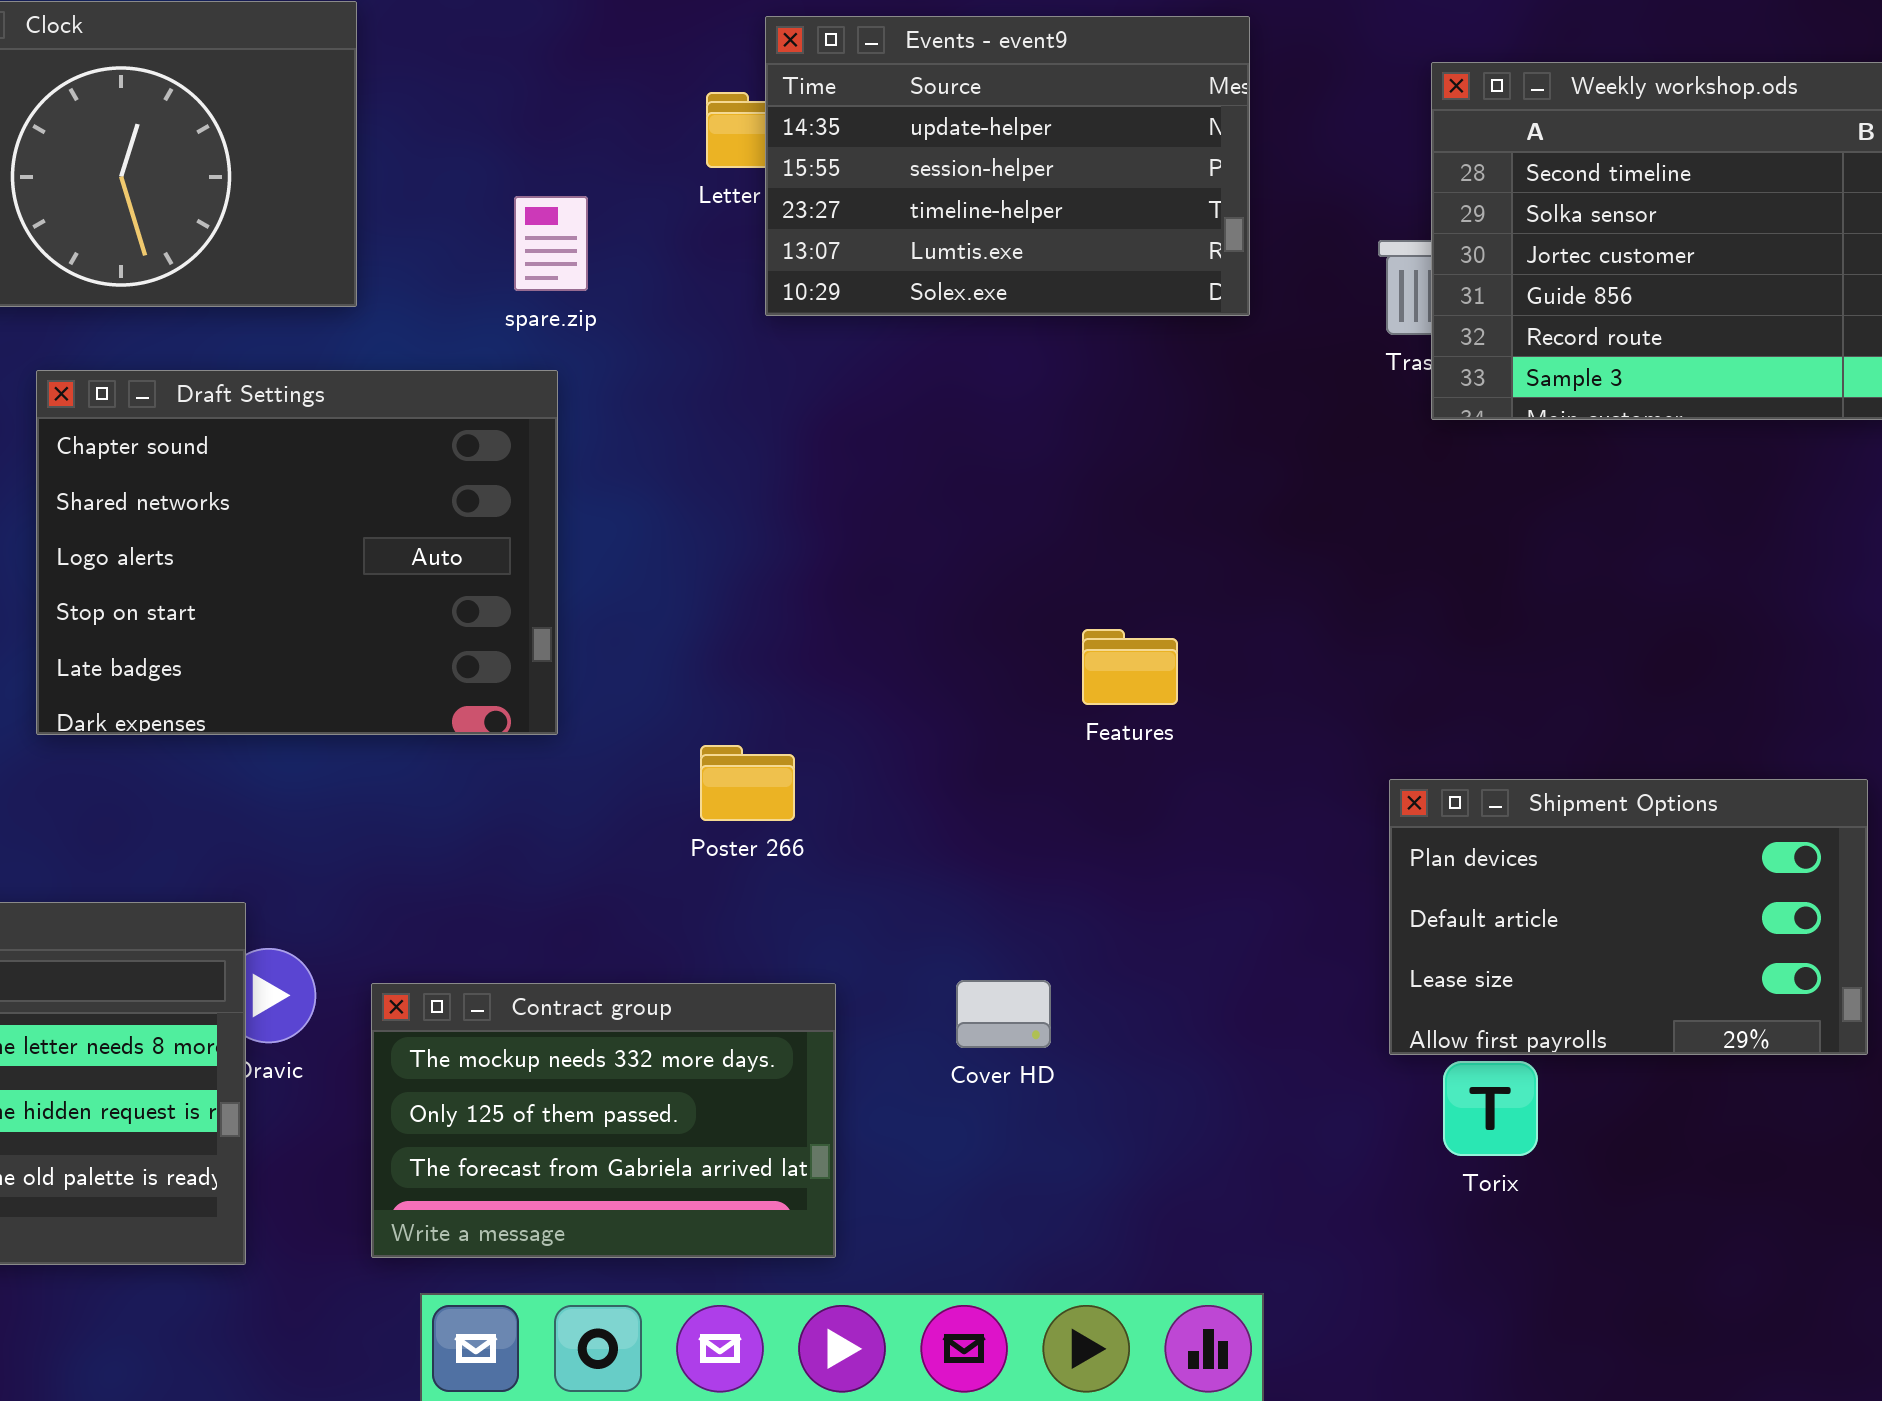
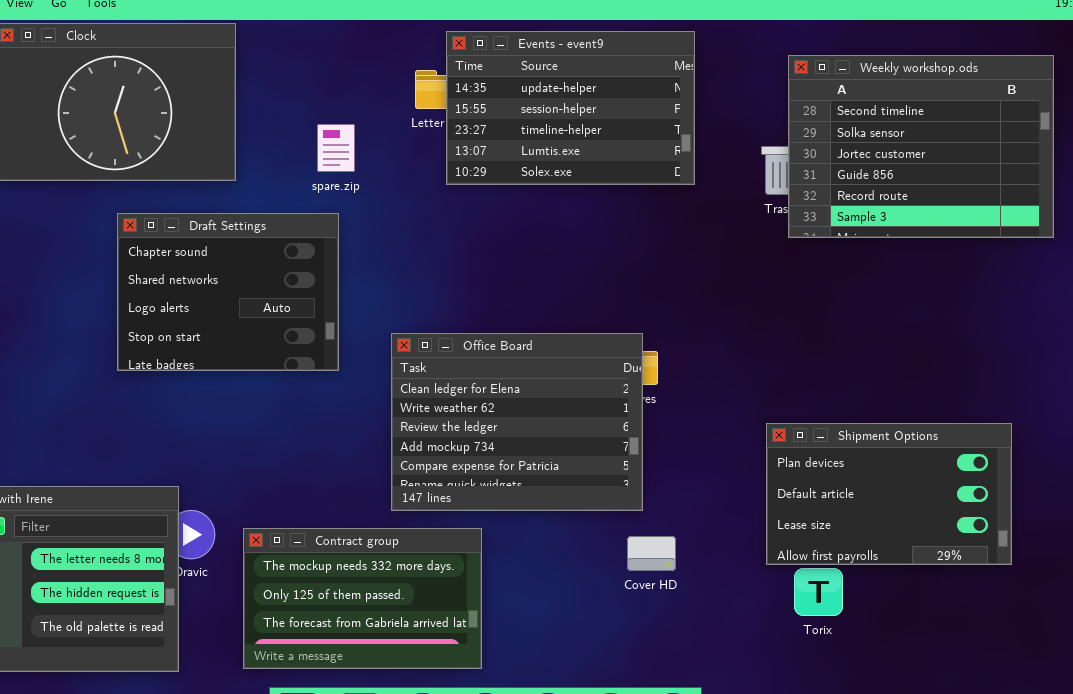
Draft Settings: [36,370,558,735] -> [117,213,339,371], resized
Office Board: none -> [391,333,643,511], opened
Cover HD: [956,980,1051,1048] -> [627,536,676,571], moved

